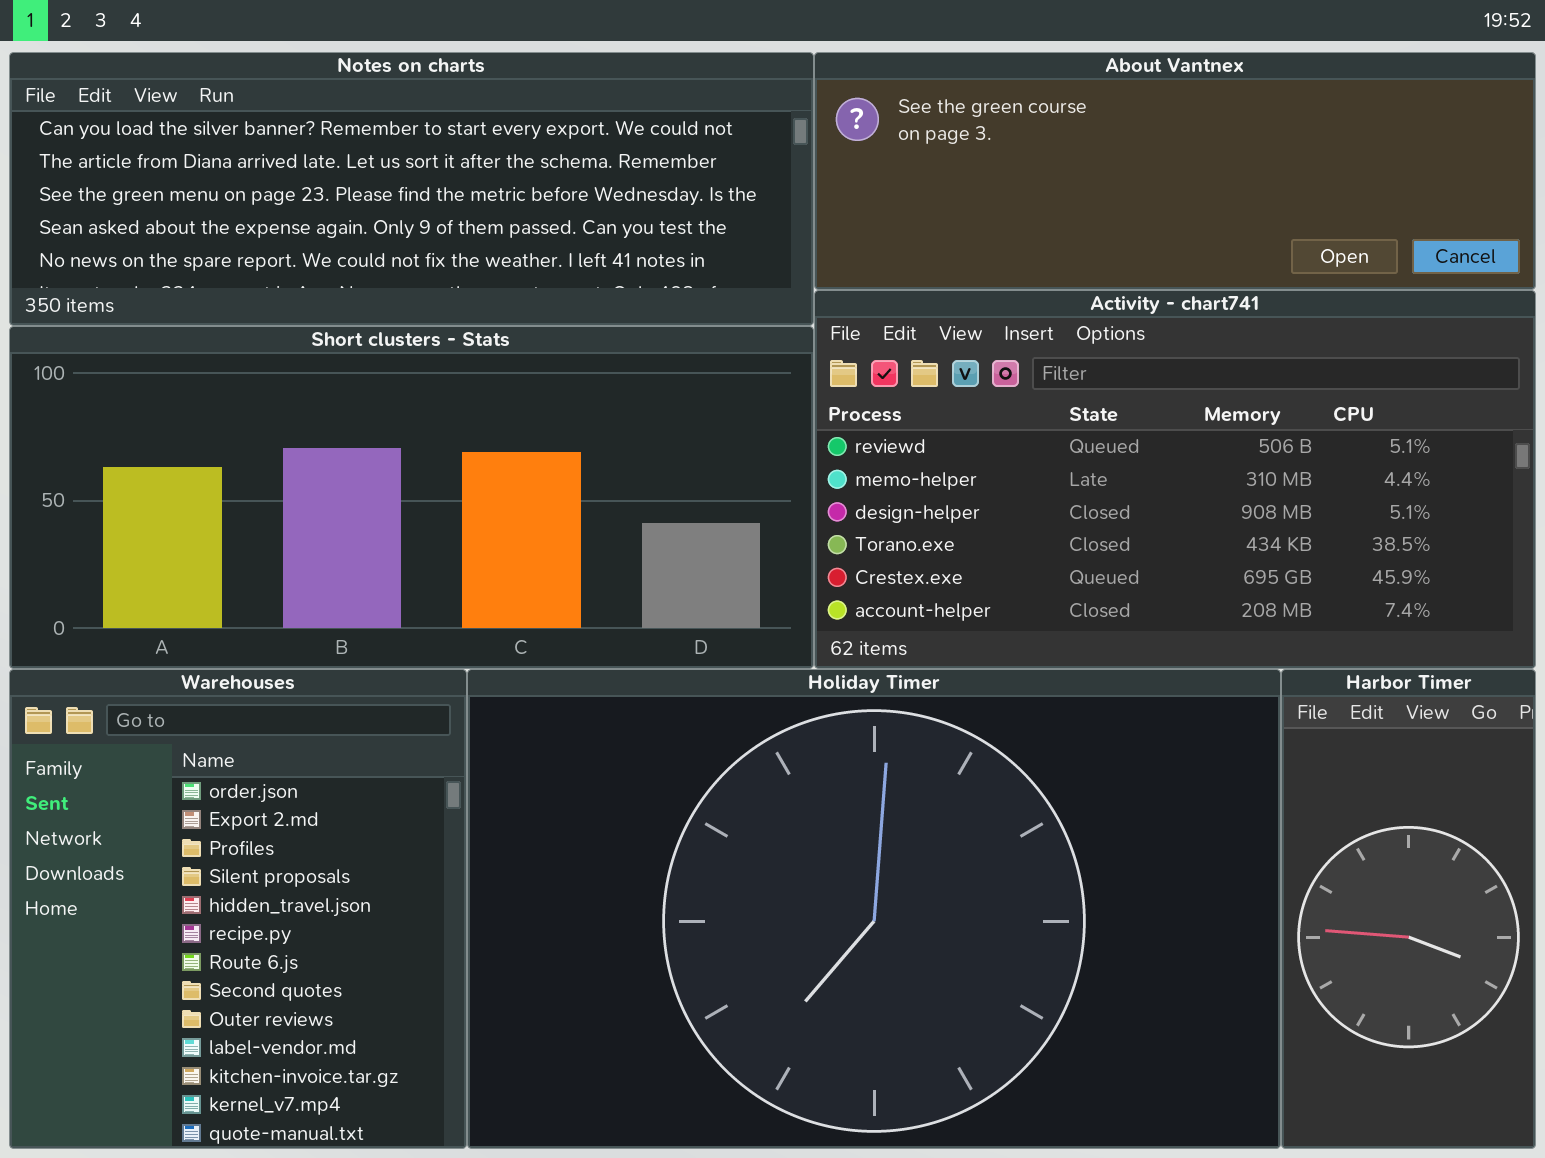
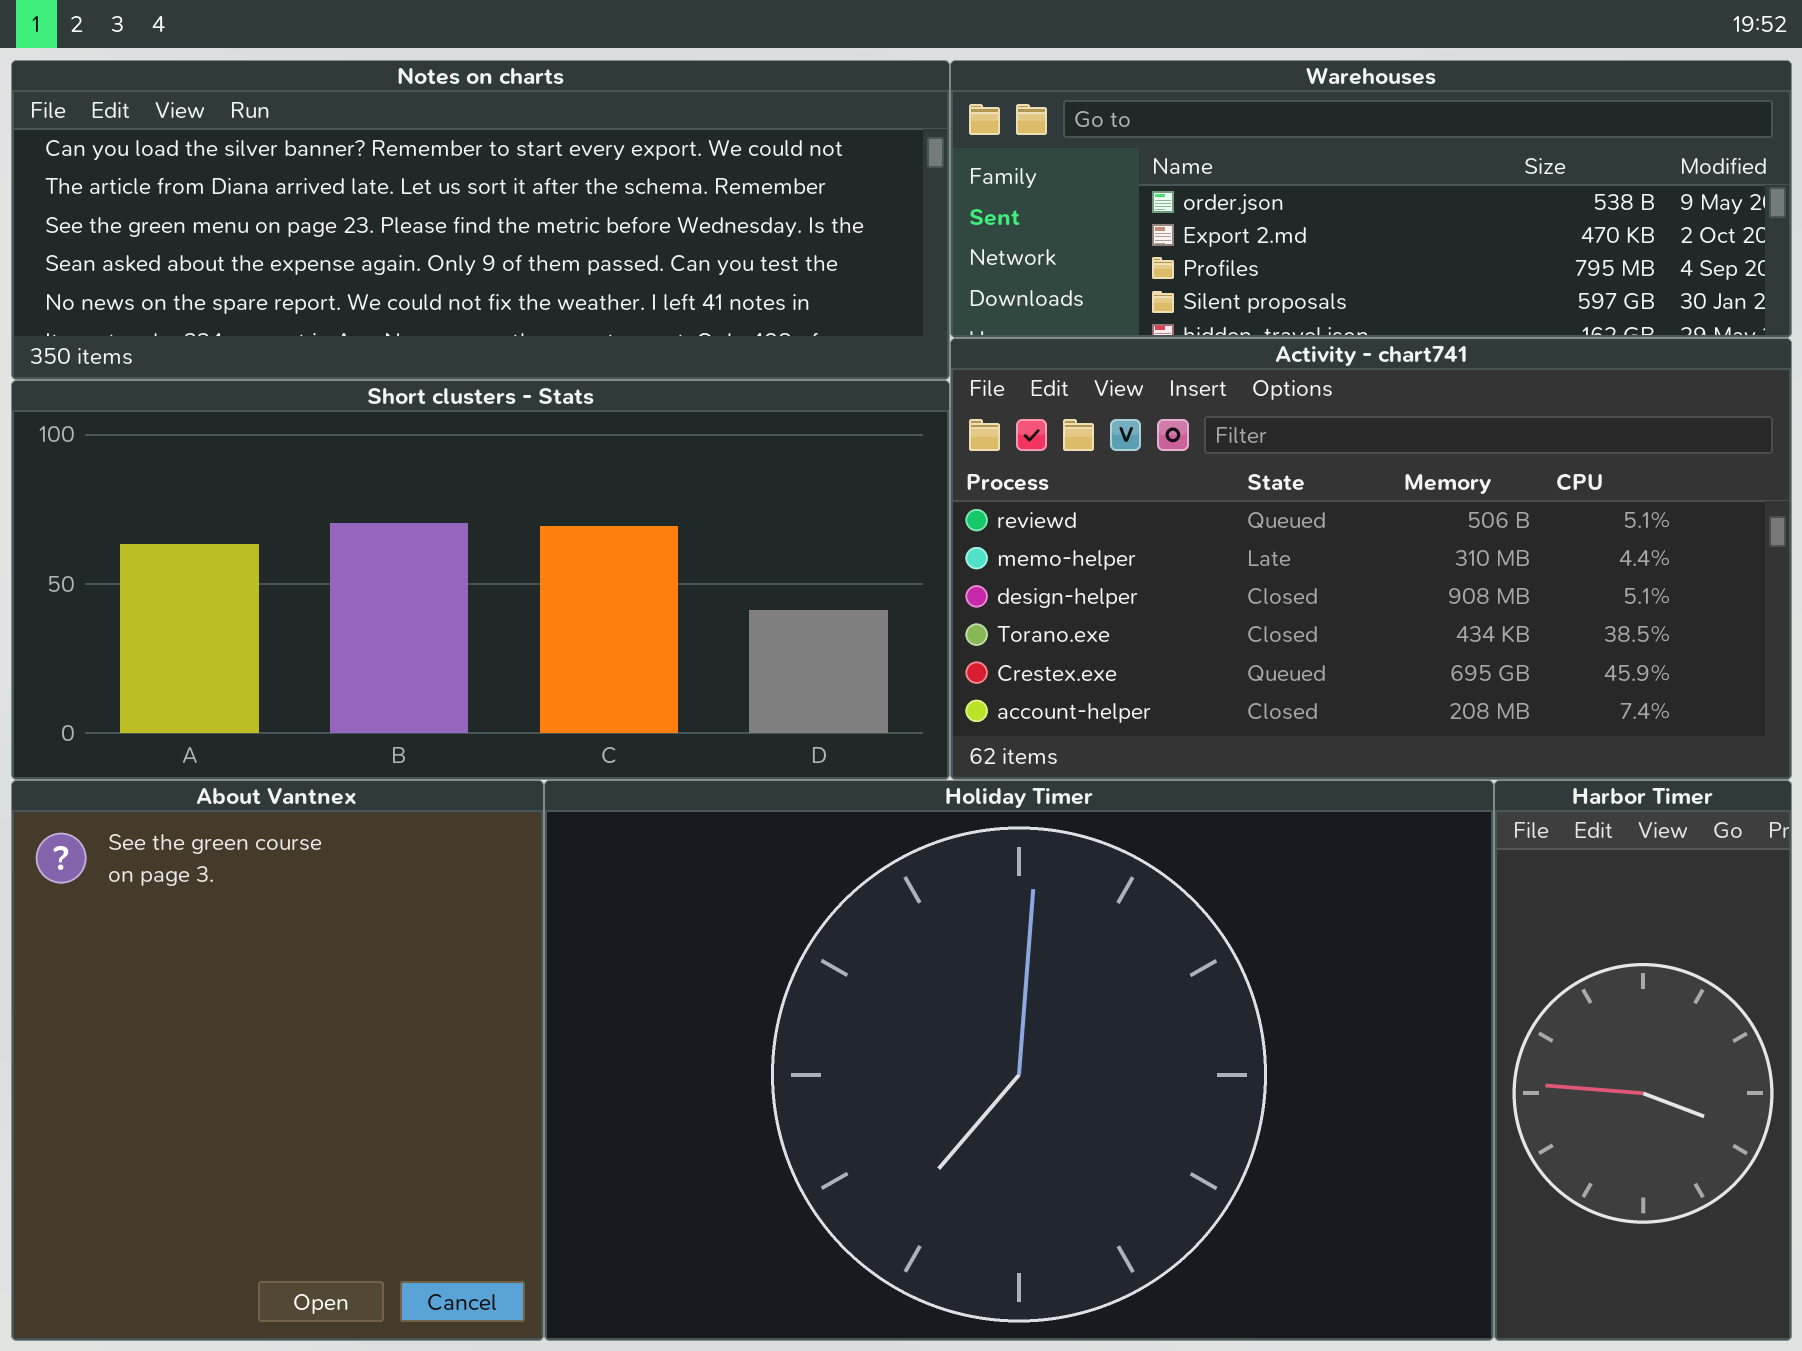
About Vantnex: [814,52,1536,290] -> [11,780,544,1341], moved, resized
Warehouses: [9,669,467,1149] -> [950,60,1792,338], moved, resized

